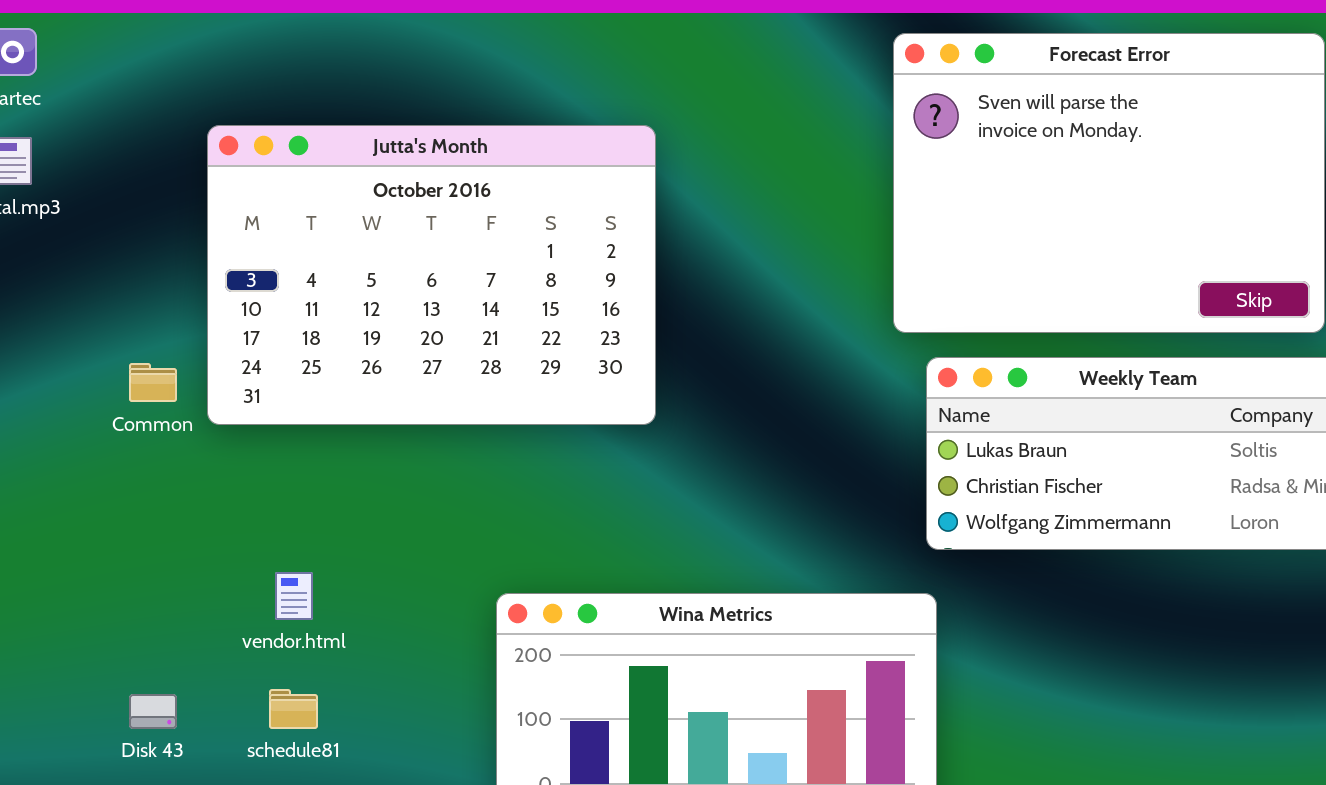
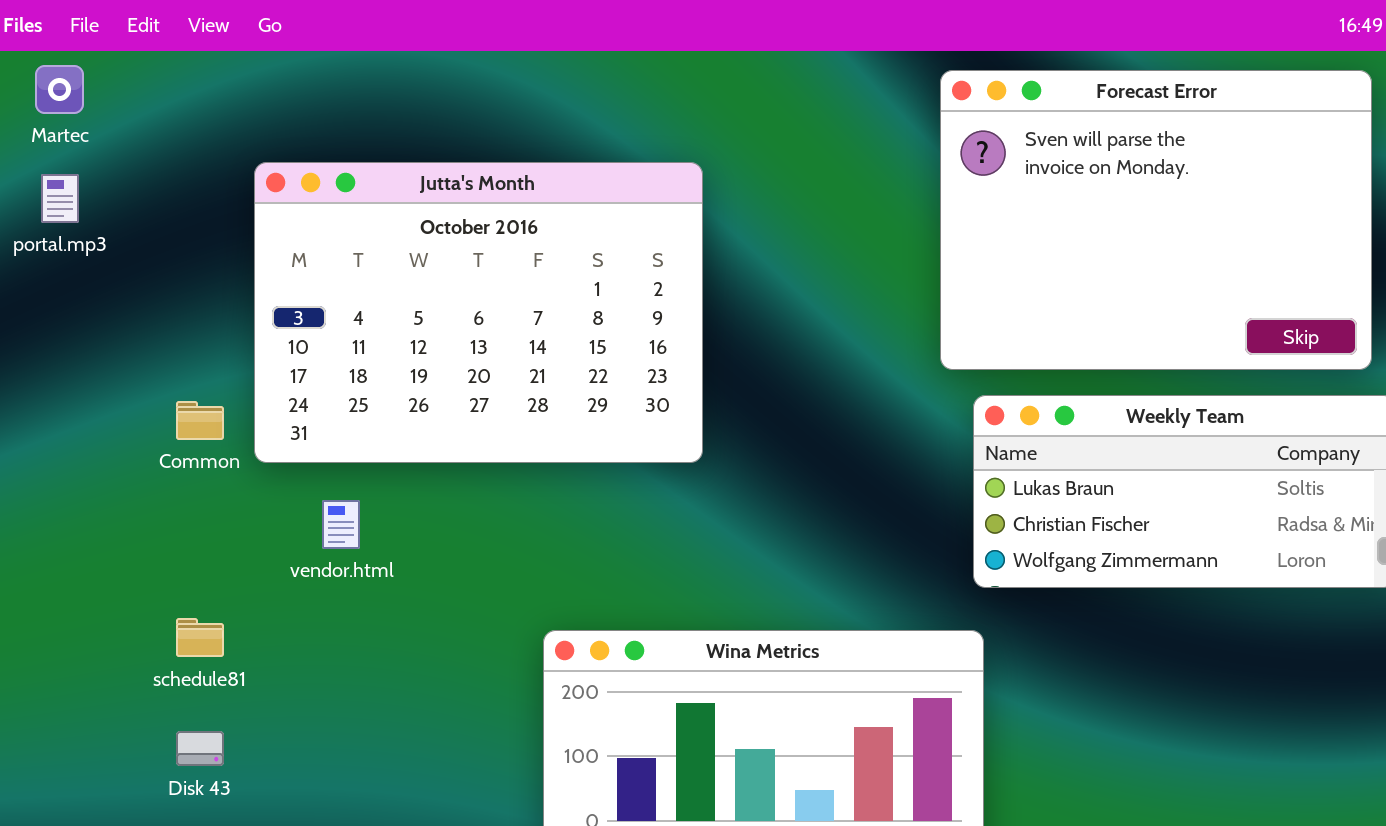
vendor.html: [275,572,313,620] -> [322,500,360,549], moved
schedule81: [269,689,318,729] -> [176,618,224,657], moved

